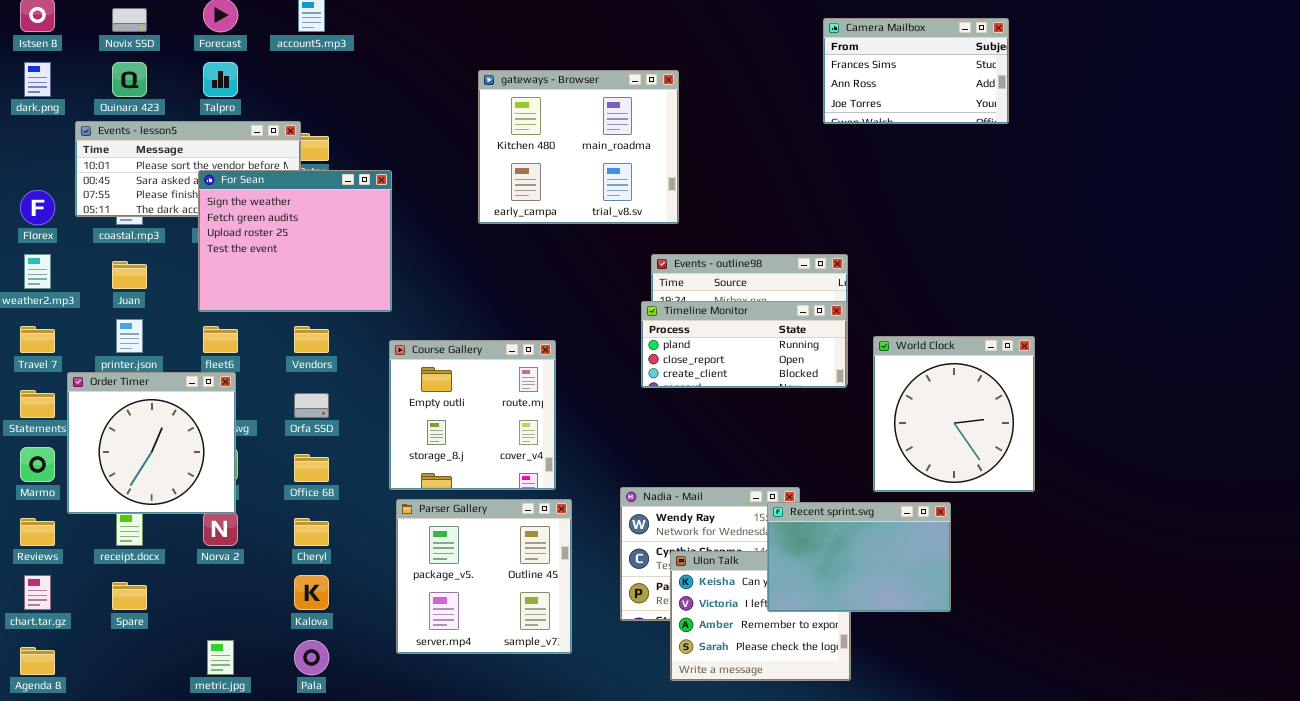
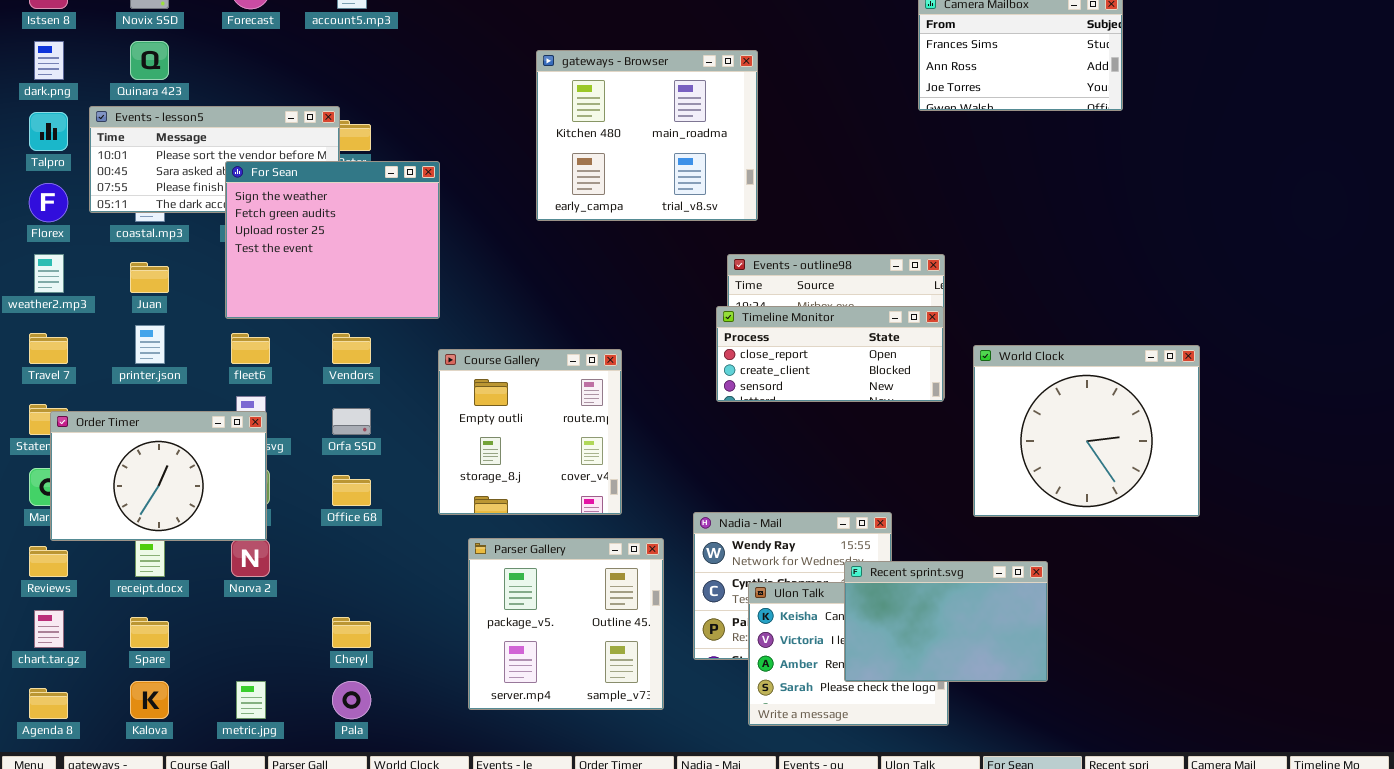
Talpro: [203,62,238,97] -> [29,112,68,151], moved
Timeline Monitor: [641,301,847,388] -> [716,306,944,402], scrolled down 1 row
World Clock: [873,336,1035,492] -> [973,345,1200,517], resized
Order Timer: [67,372,236,514] -> [50,411,267,541], resized
Parser Gallery: [396,499,572,654] -> [468,538,664,710], moved
Recent sprint.svg: [767,502,951,612] -> [844,561,1048,682], moved
Cheryl: [294,518,329,546] -> [332,617,371,648], moved
Kalova: [294,575,329,610] -> [130,681,169,719], moved

